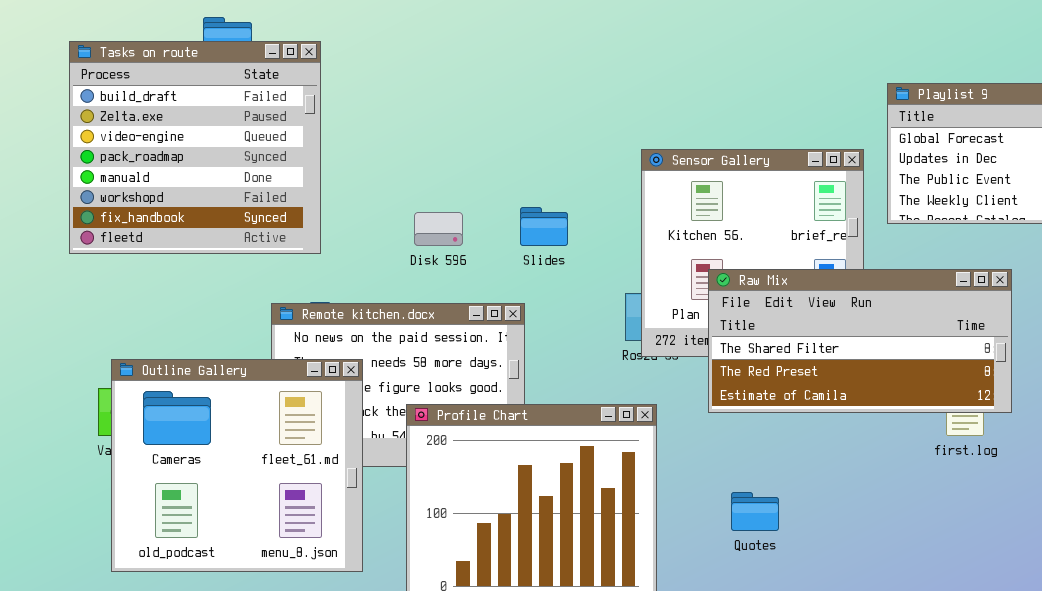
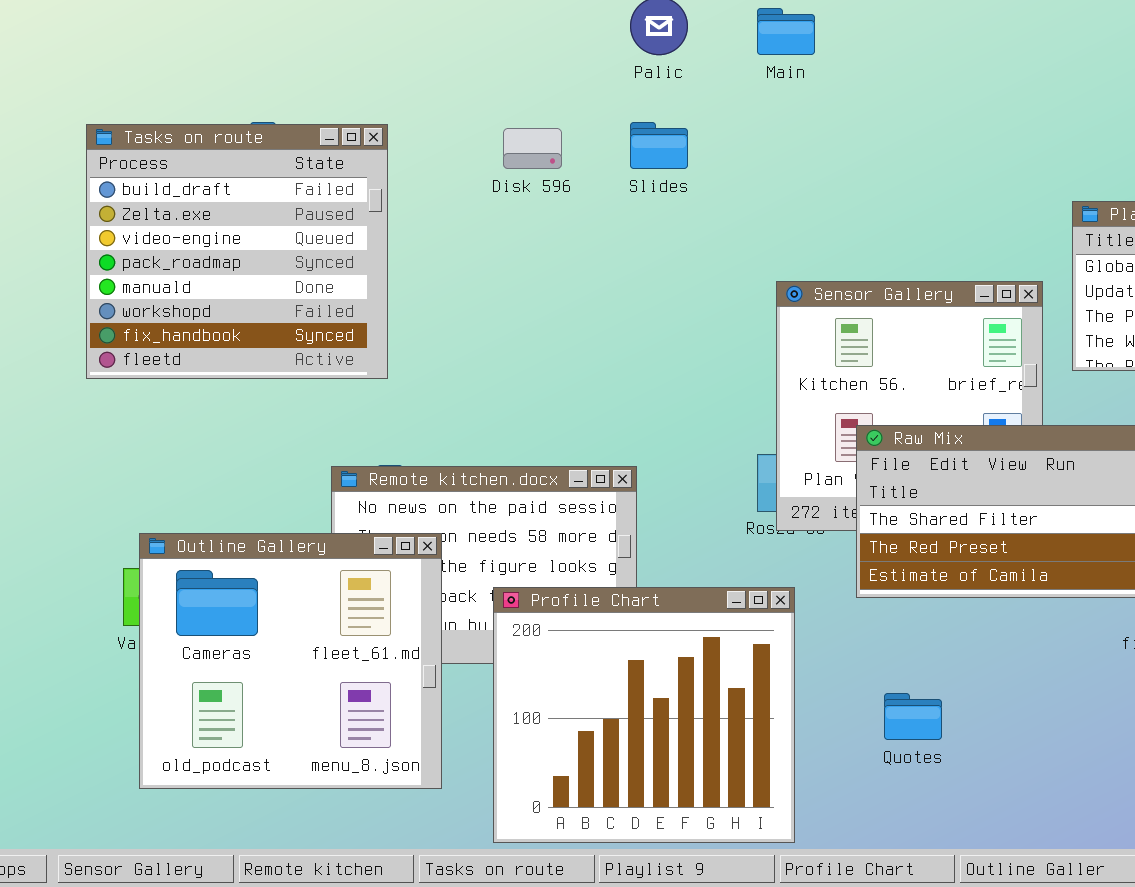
Tasks on route: [69,41,321,254] -> [86,124,388,379], moved
Slides: [520,207,568,246] -> [630,122,688,169], moved
Disk 596: [414,212,463,246] -> [503,128,562,169], moved

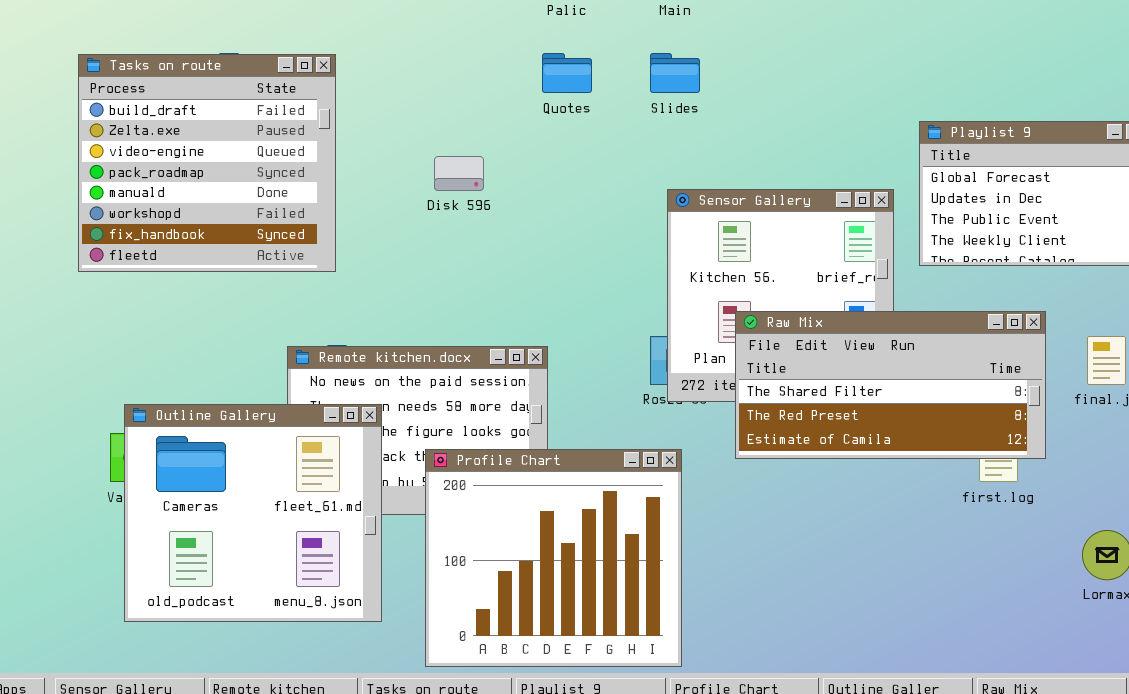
Slides: [630,122,688,169] -> [650,53,700,93], moved
Disk 596: [503,128,562,169] -> [434,156,484,191], moved
Quotes: [884,693,942,740] -> [542,53,592,93], moved

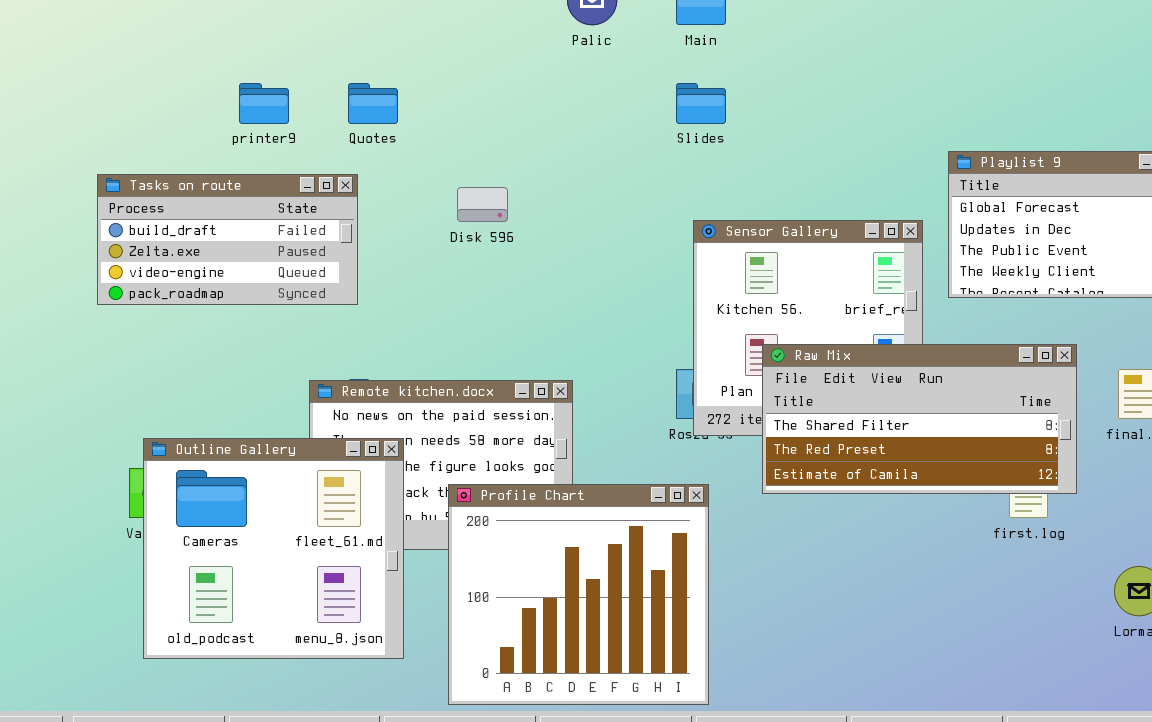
Quotes: [542,53,592,93] -> [348,83,398,124], moved
Tasks on route: [78,54,336,272] -> [97,174,358,305], resized

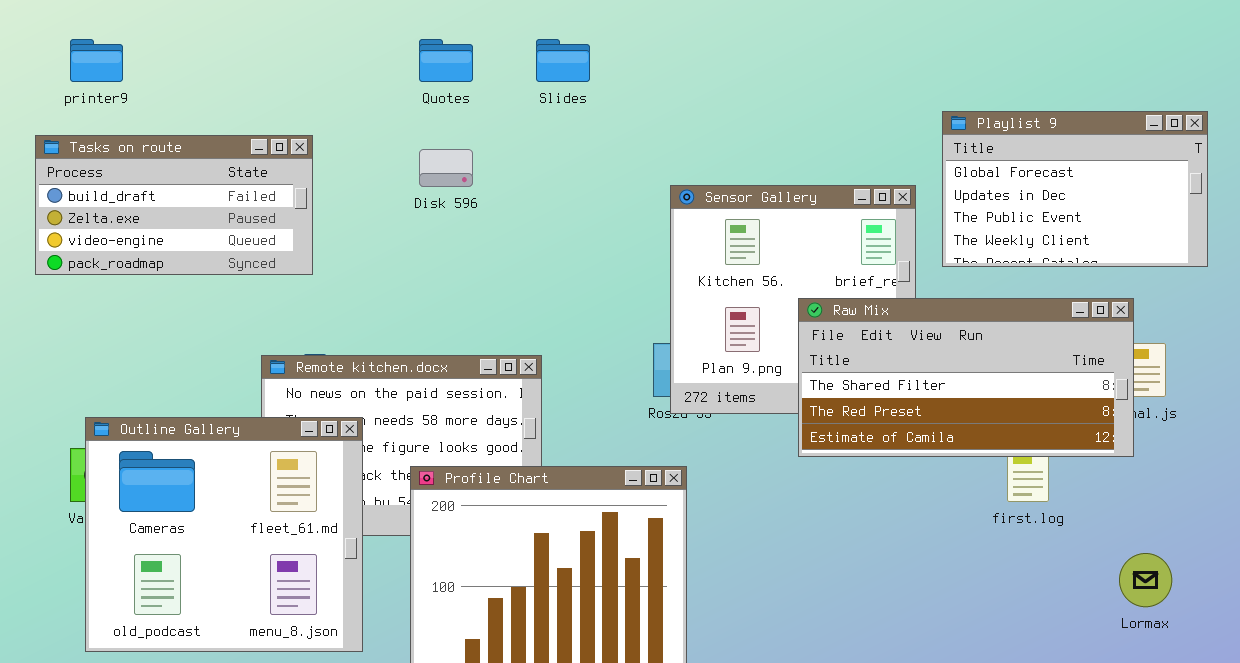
printer9: [239,83,289,124] -> [70,39,123,82], moved
Quotes: [348,83,398,124] -> [419,39,473,82], moved
Slides: [676,83,726,124] -> [536,39,590,82], moved
Raw Mix: [762,344,1077,494] -> [798,298,1134,457], moved

